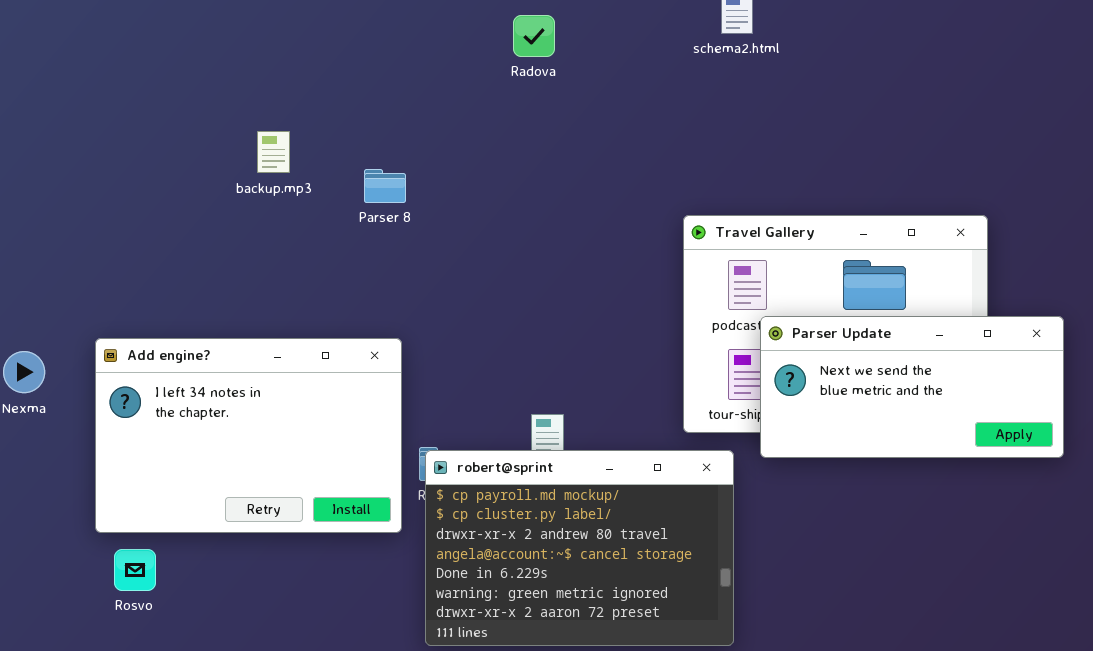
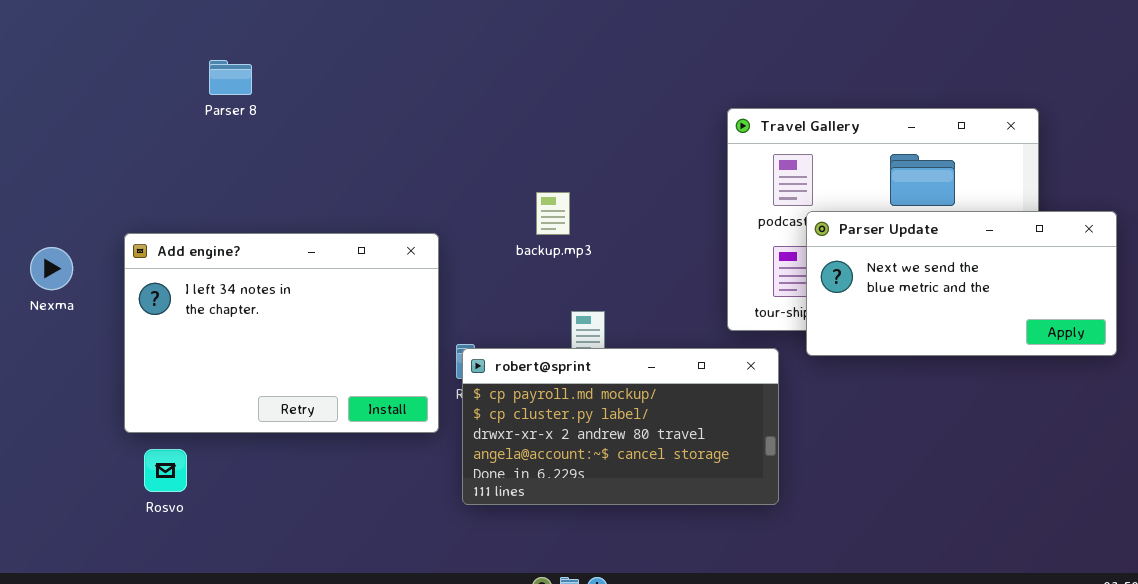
backup.mp3: [257,131,290,173] -> [536,192,570,235], moved
Parser 8: [364,169,406,203] -> [209,60,252,95], moved
robert@sprint: [425,450,734,646] -> [462,348,779,505], resized

